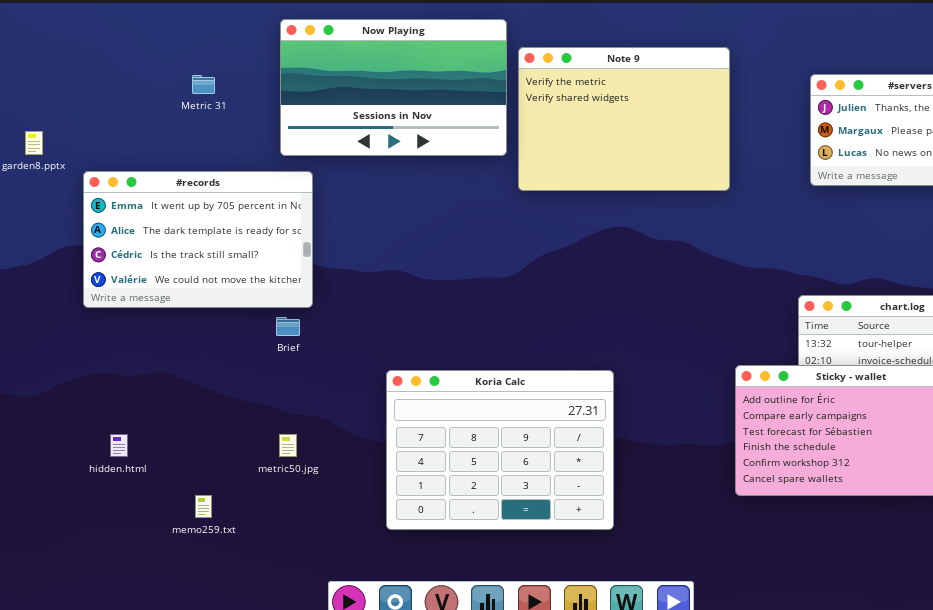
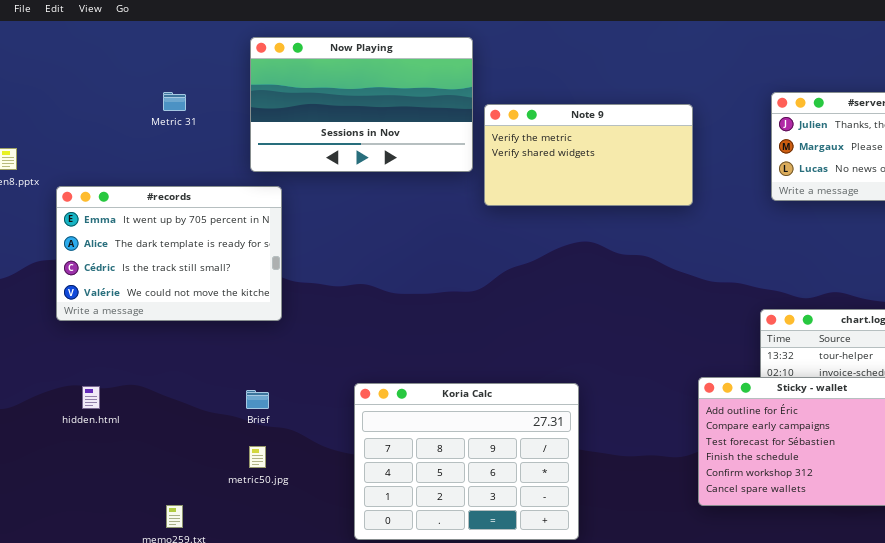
Note 9: [518,47,730,191] -> [484,104,693,206], resized
Brief: [276,317,300,336] -> [246,390,269,409], moved
hidden.html: [110,434,128,457] -> [82,386,100,409], moved

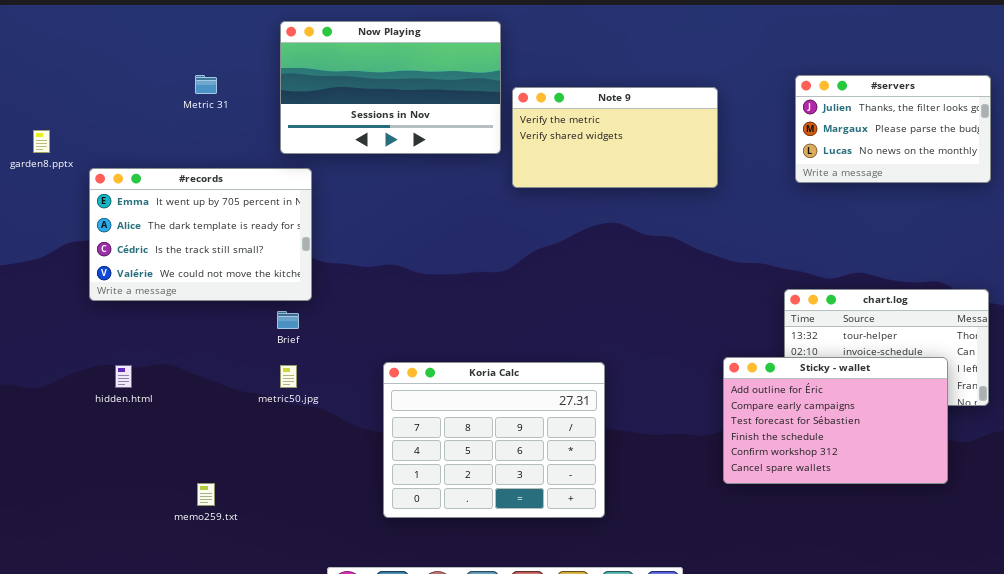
Brief: [246,390,269,409] -> [277,311,299,329], moved
metric50.jpg: [249,446,266,468] -> [280,365,297,388], moved

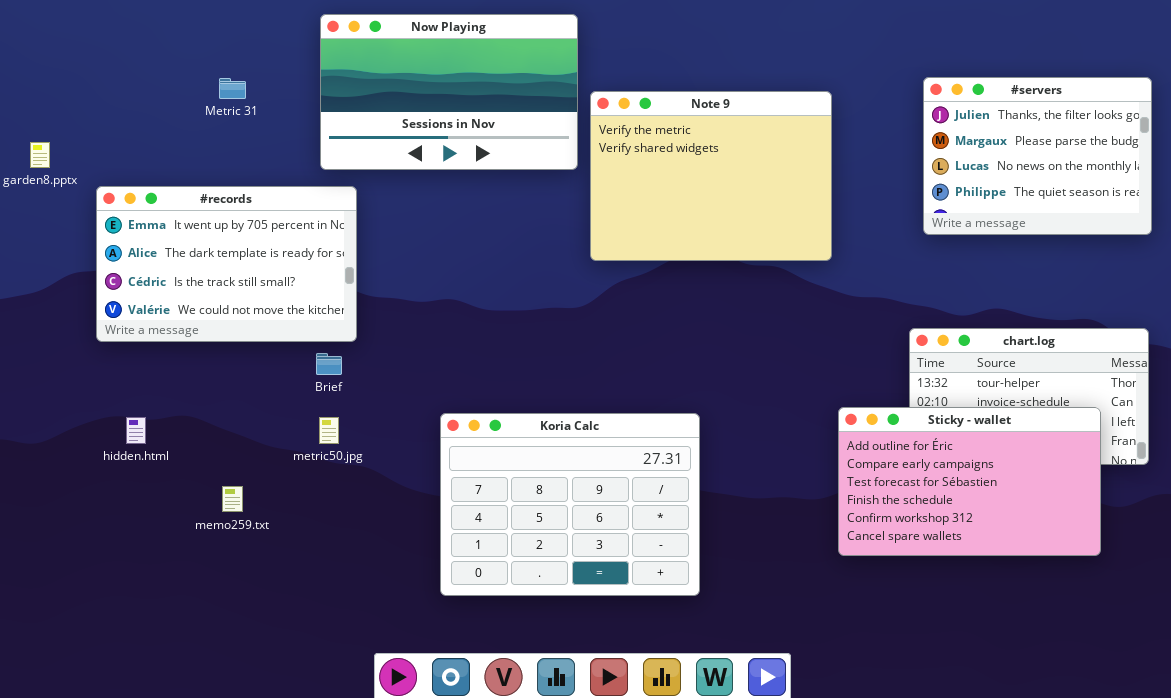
#servers: [795,75,991,183] -> [923,77,1152,235], resized
Note 9: [512,87,718,188] -> [590,91,832,261], resized
memo259.txt: [197,483,215,506] -> [222,486,243,512], moved

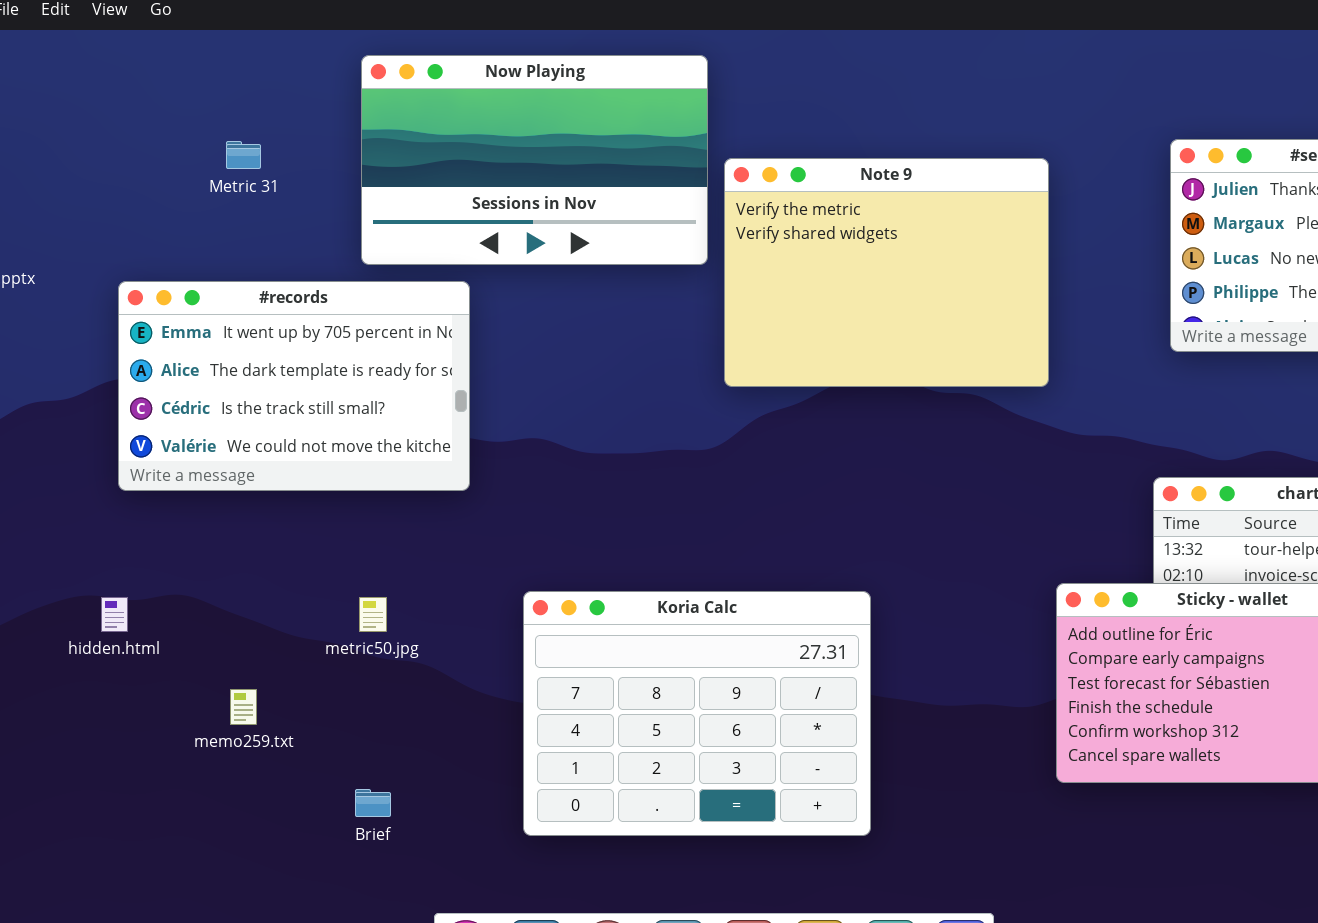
#records: [96,186,357,342] -> [118,281,470,491], moved
Brief: [316,353,342,375] -> [355,789,391,817], moved

